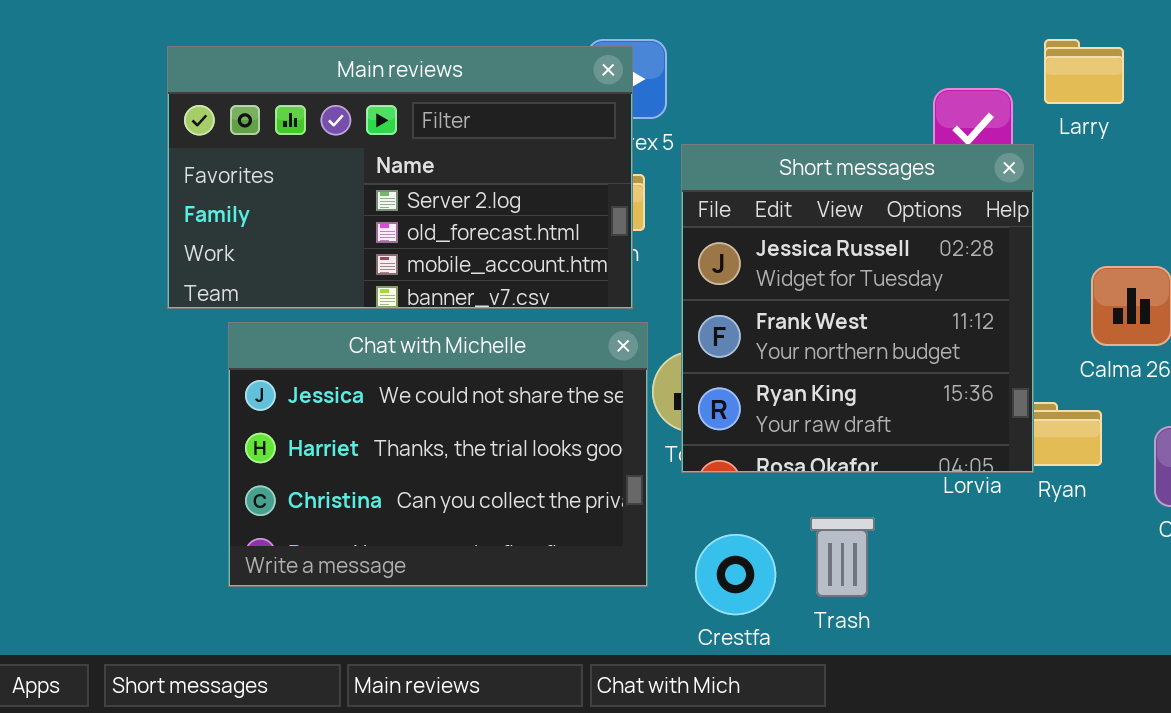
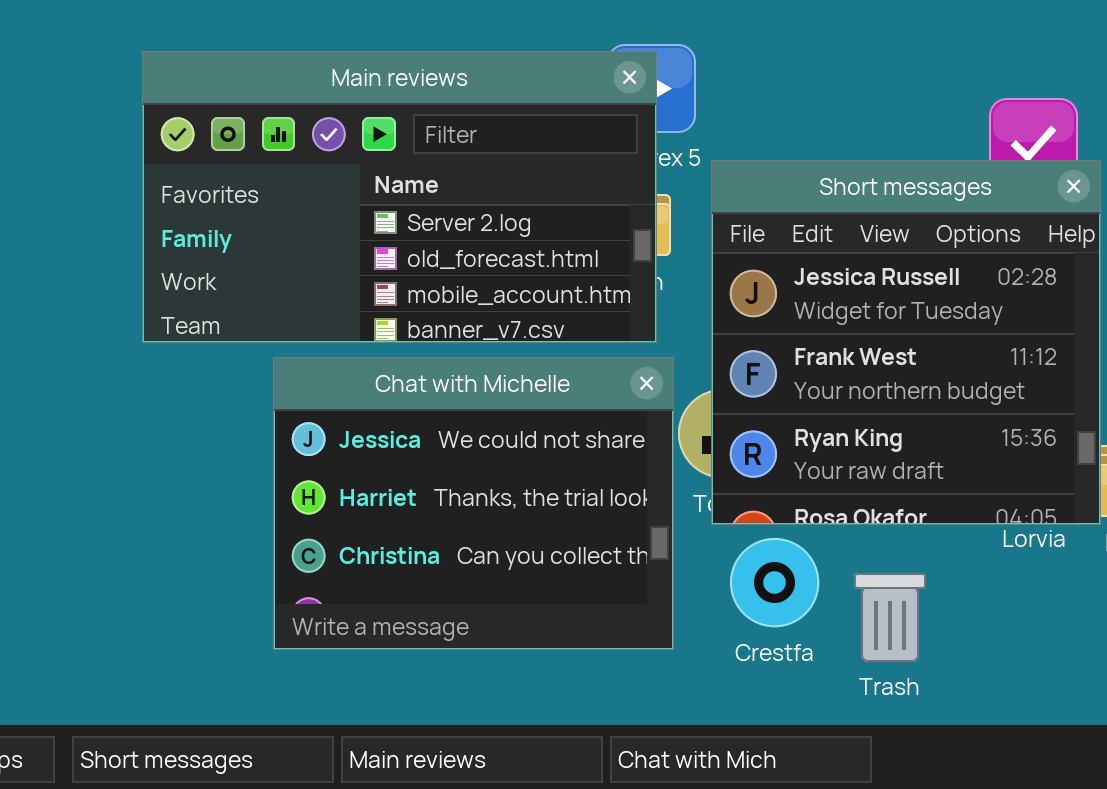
Chat with Michelle: [228,322,648,587] -> [273,357,674,650], resized
Crestfa: [695,534,776,615] -> [730,538,819,627], moved

